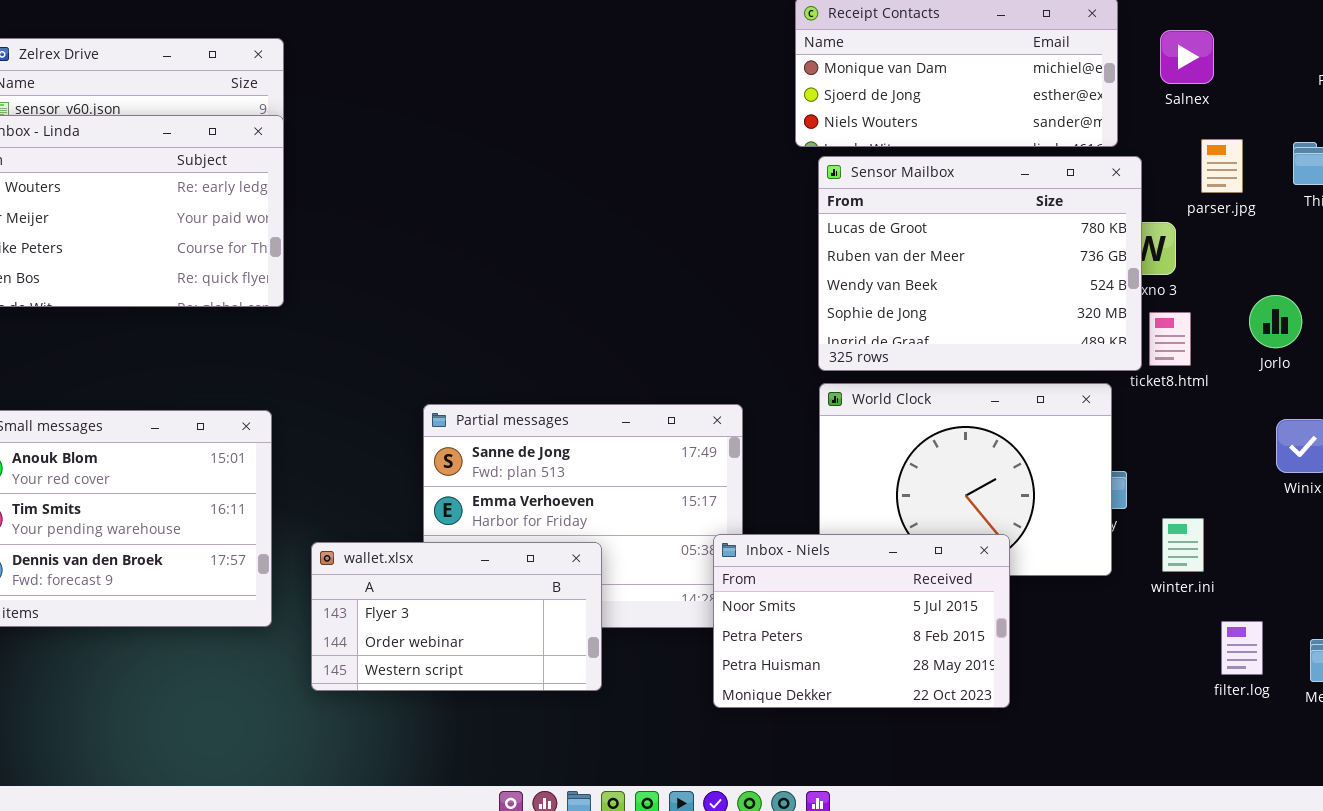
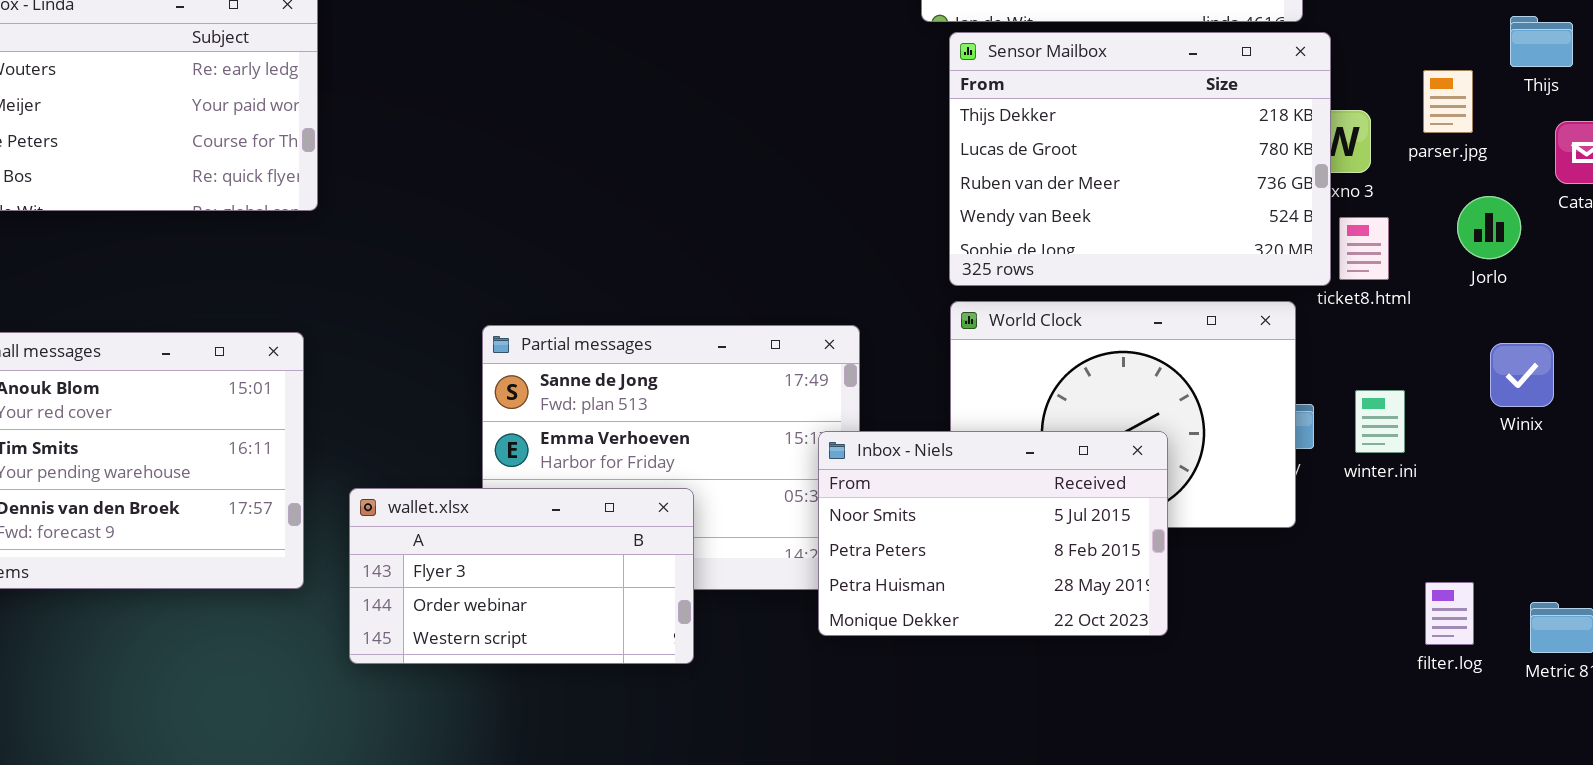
parser.jpg: [1201,139,1243,193] -> [1423,70,1473,133], moved
Sensor Mailbox: [818,156,1142,371] -> [949,32,1331,286], scrolled up 1 row
winter.ini: [1162,518,1204,572] -> [1355,390,1405,453], moved
Inbox - Niels: [713,534,1010,708] -> [818,431,1168,636], moved

